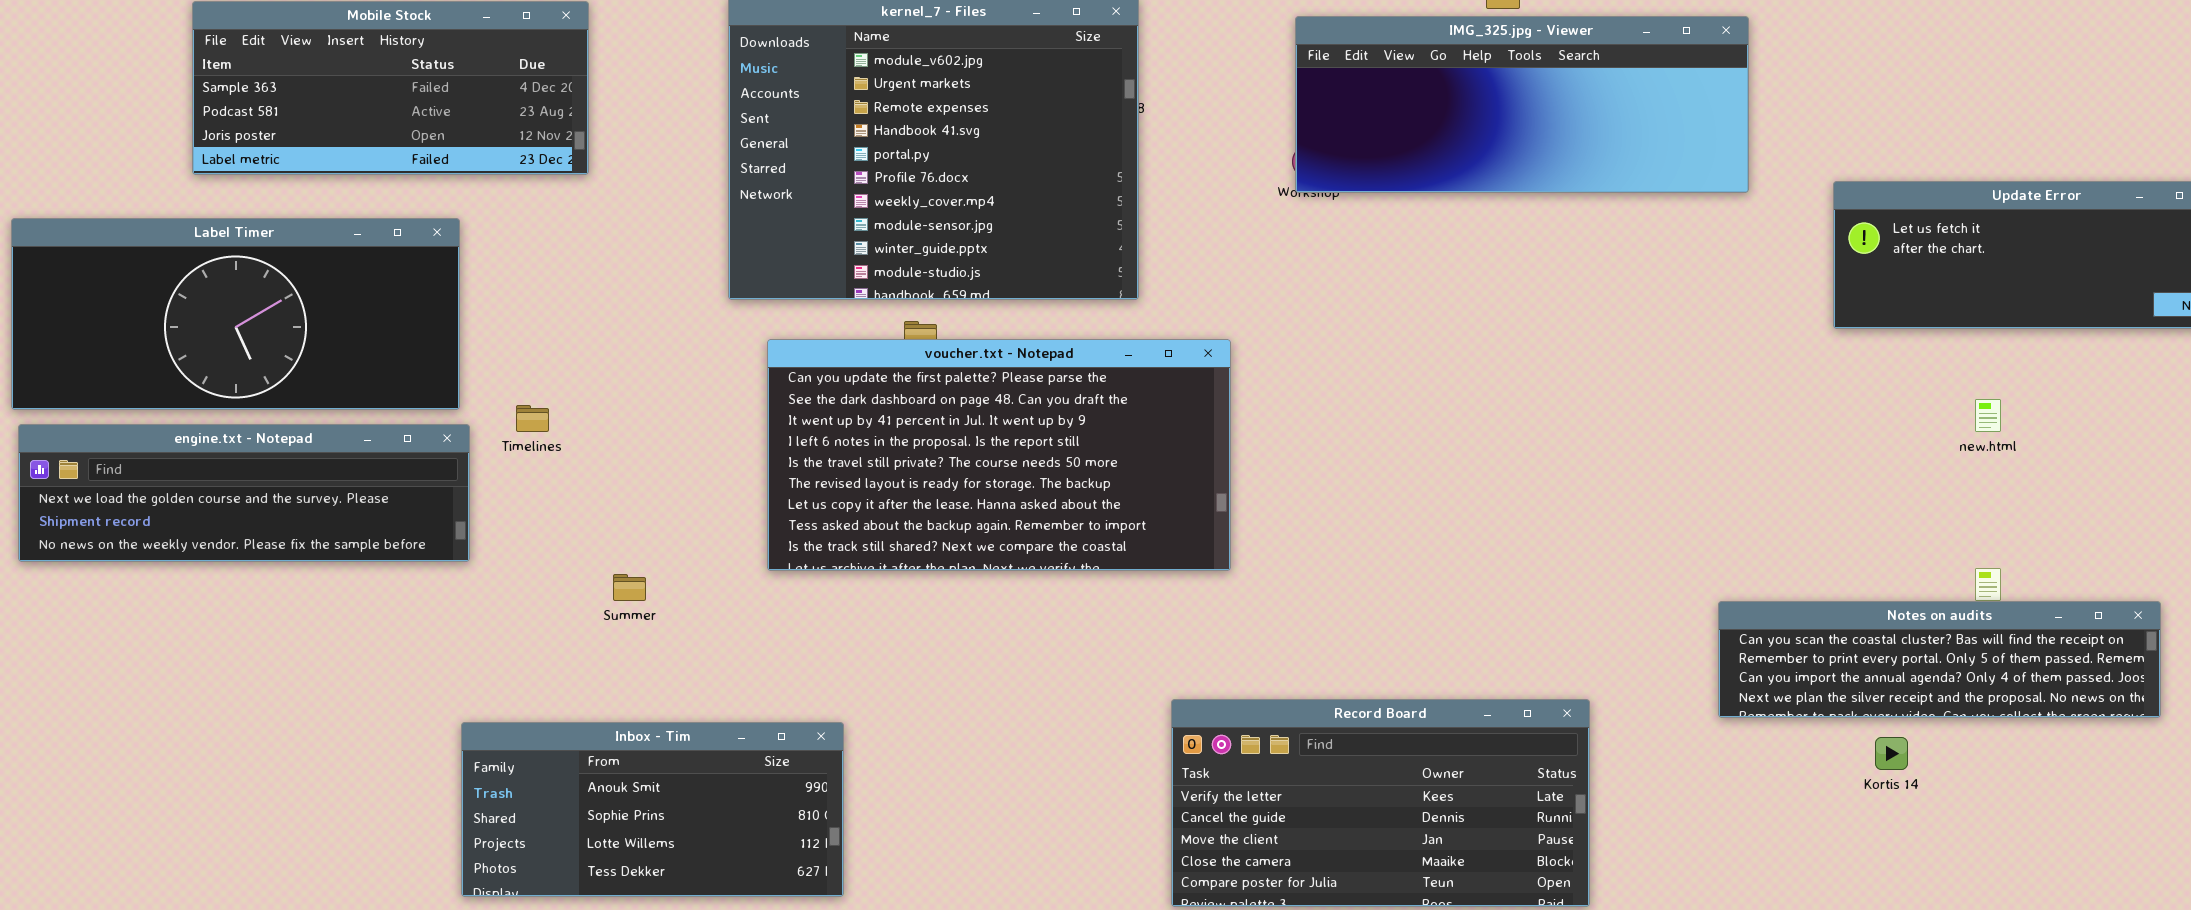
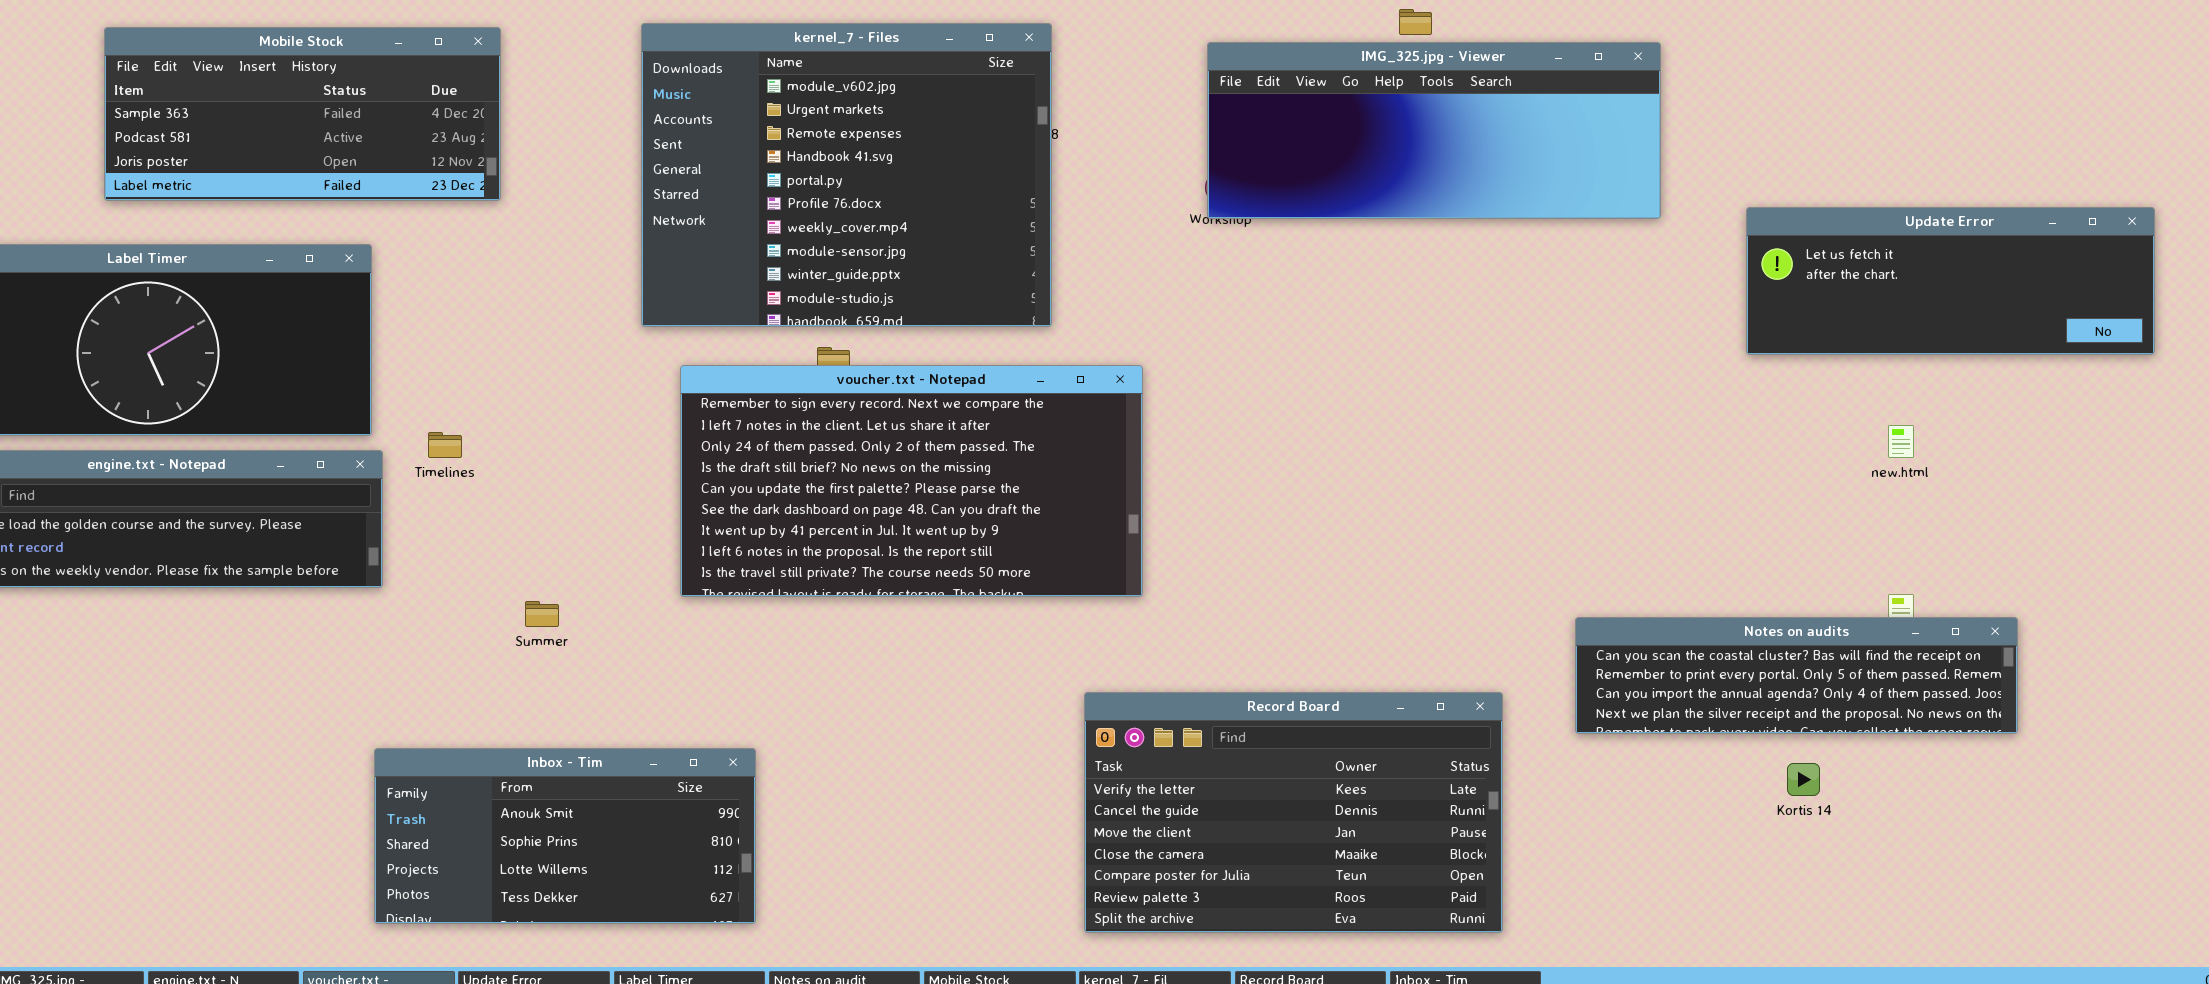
voucher.txt - Notepad: [767,339,1231,571] -> [680,365,1143,597], scrolled up 4 rows
Notes on audits: [1718,601,2161,718] -> [1575,617,2018,734], moved
Record Board: [1171,699,1590,907] -> [1084,692,1503,933], resized

